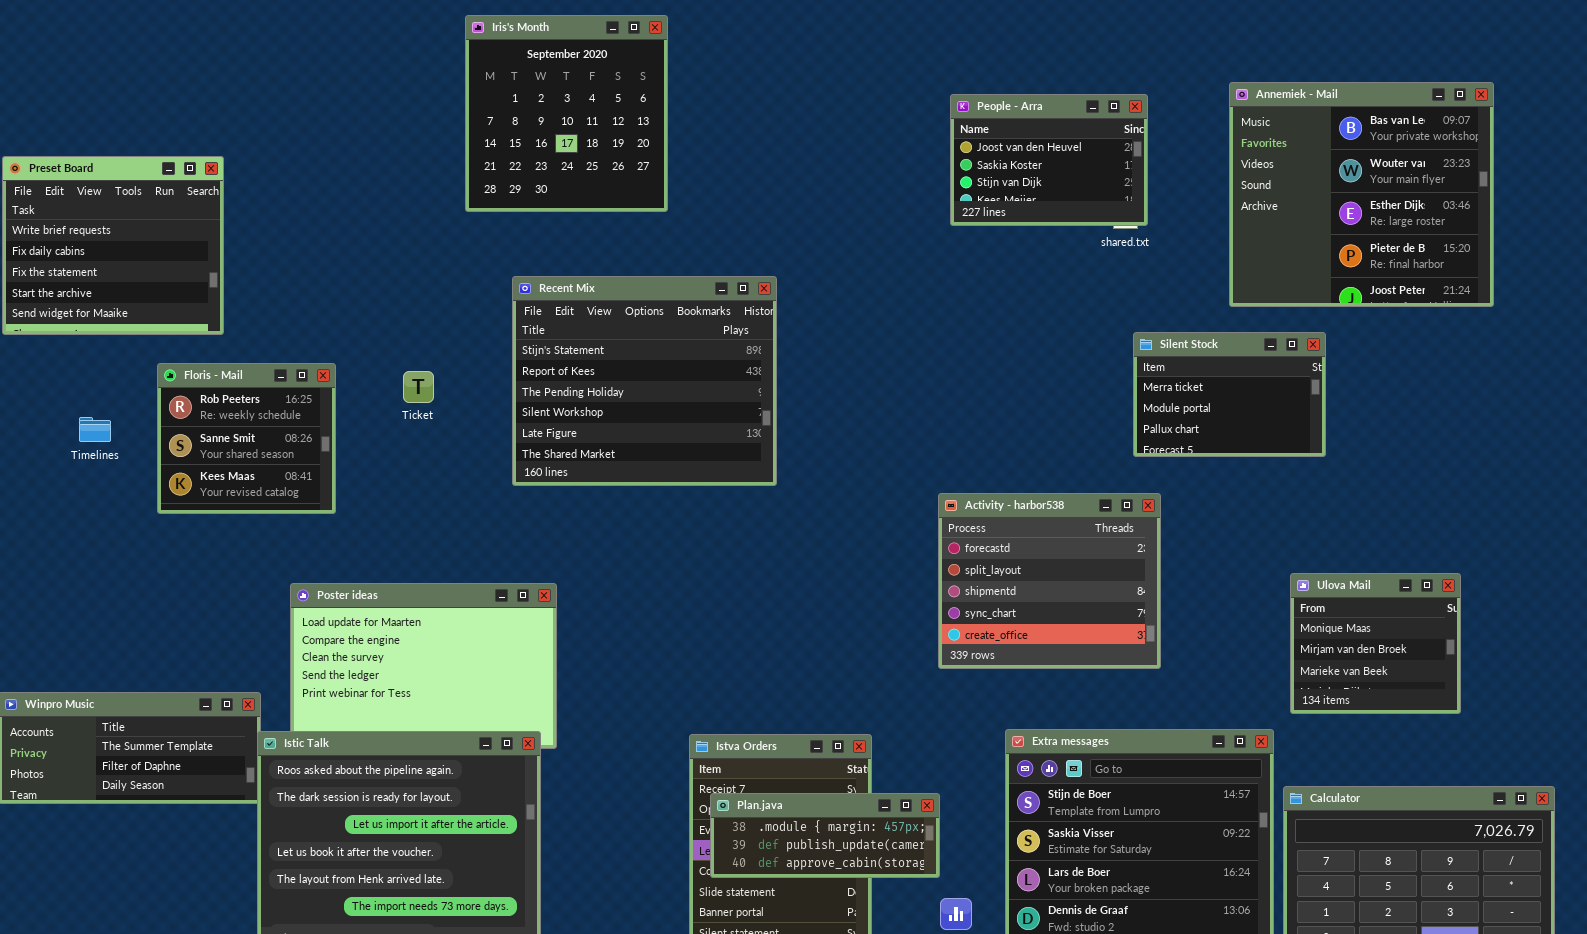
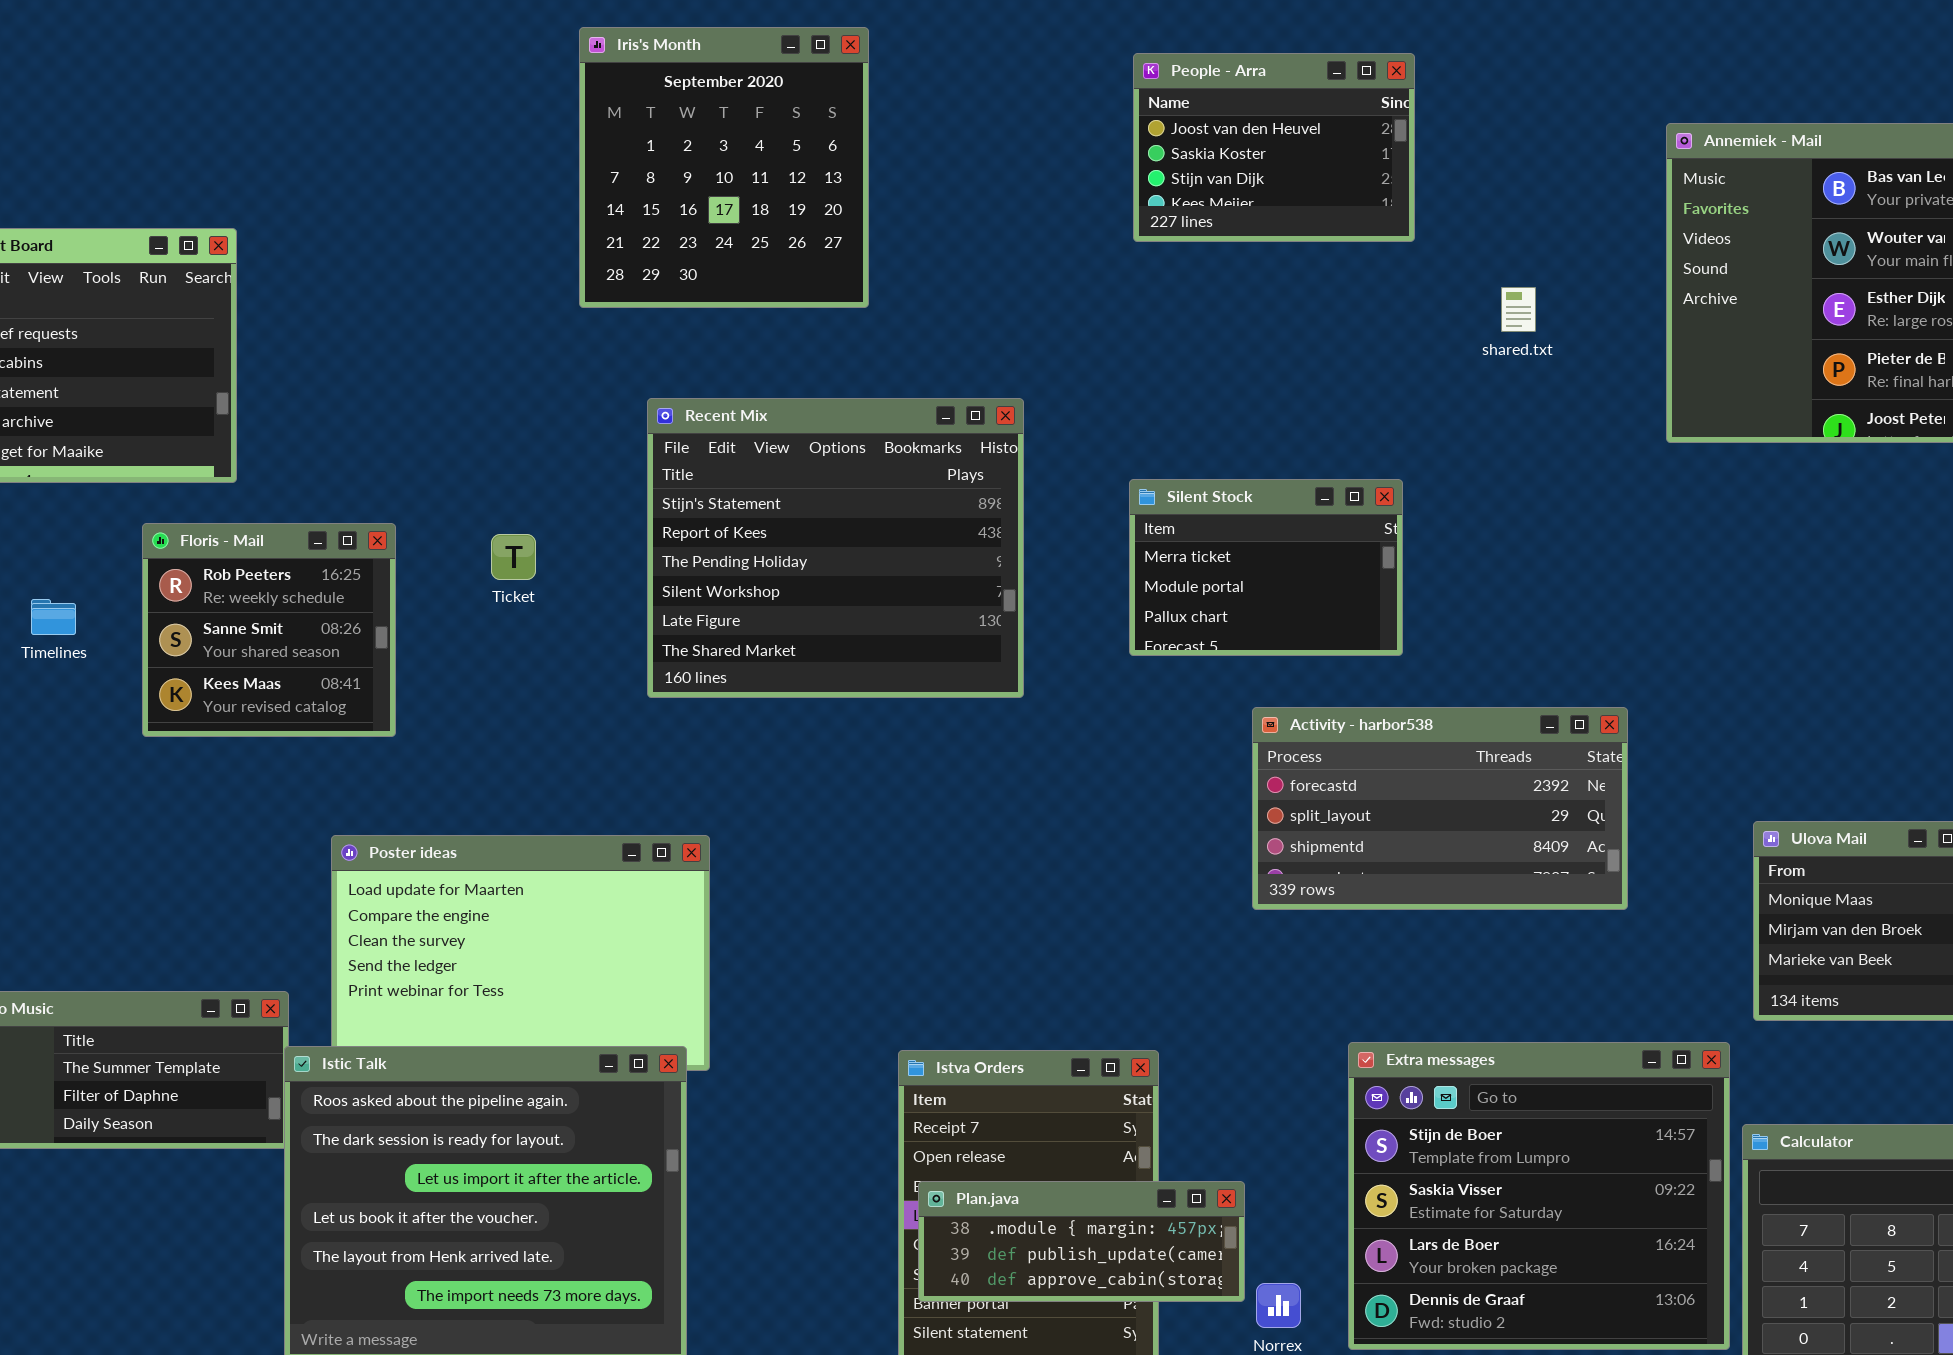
People - Arra: [950,94,1148,226] -> [1133,53,1415,242], moved
Silent Stock: [1133,332,1326,457] -> [1129,479,1403,656], moved
Activity - harbor538: [938,493,1161,669] -> [1252,707,1628,910], resized
Plan.java: [710,793,940,878] -> [918,1181,1245,1302], moved

